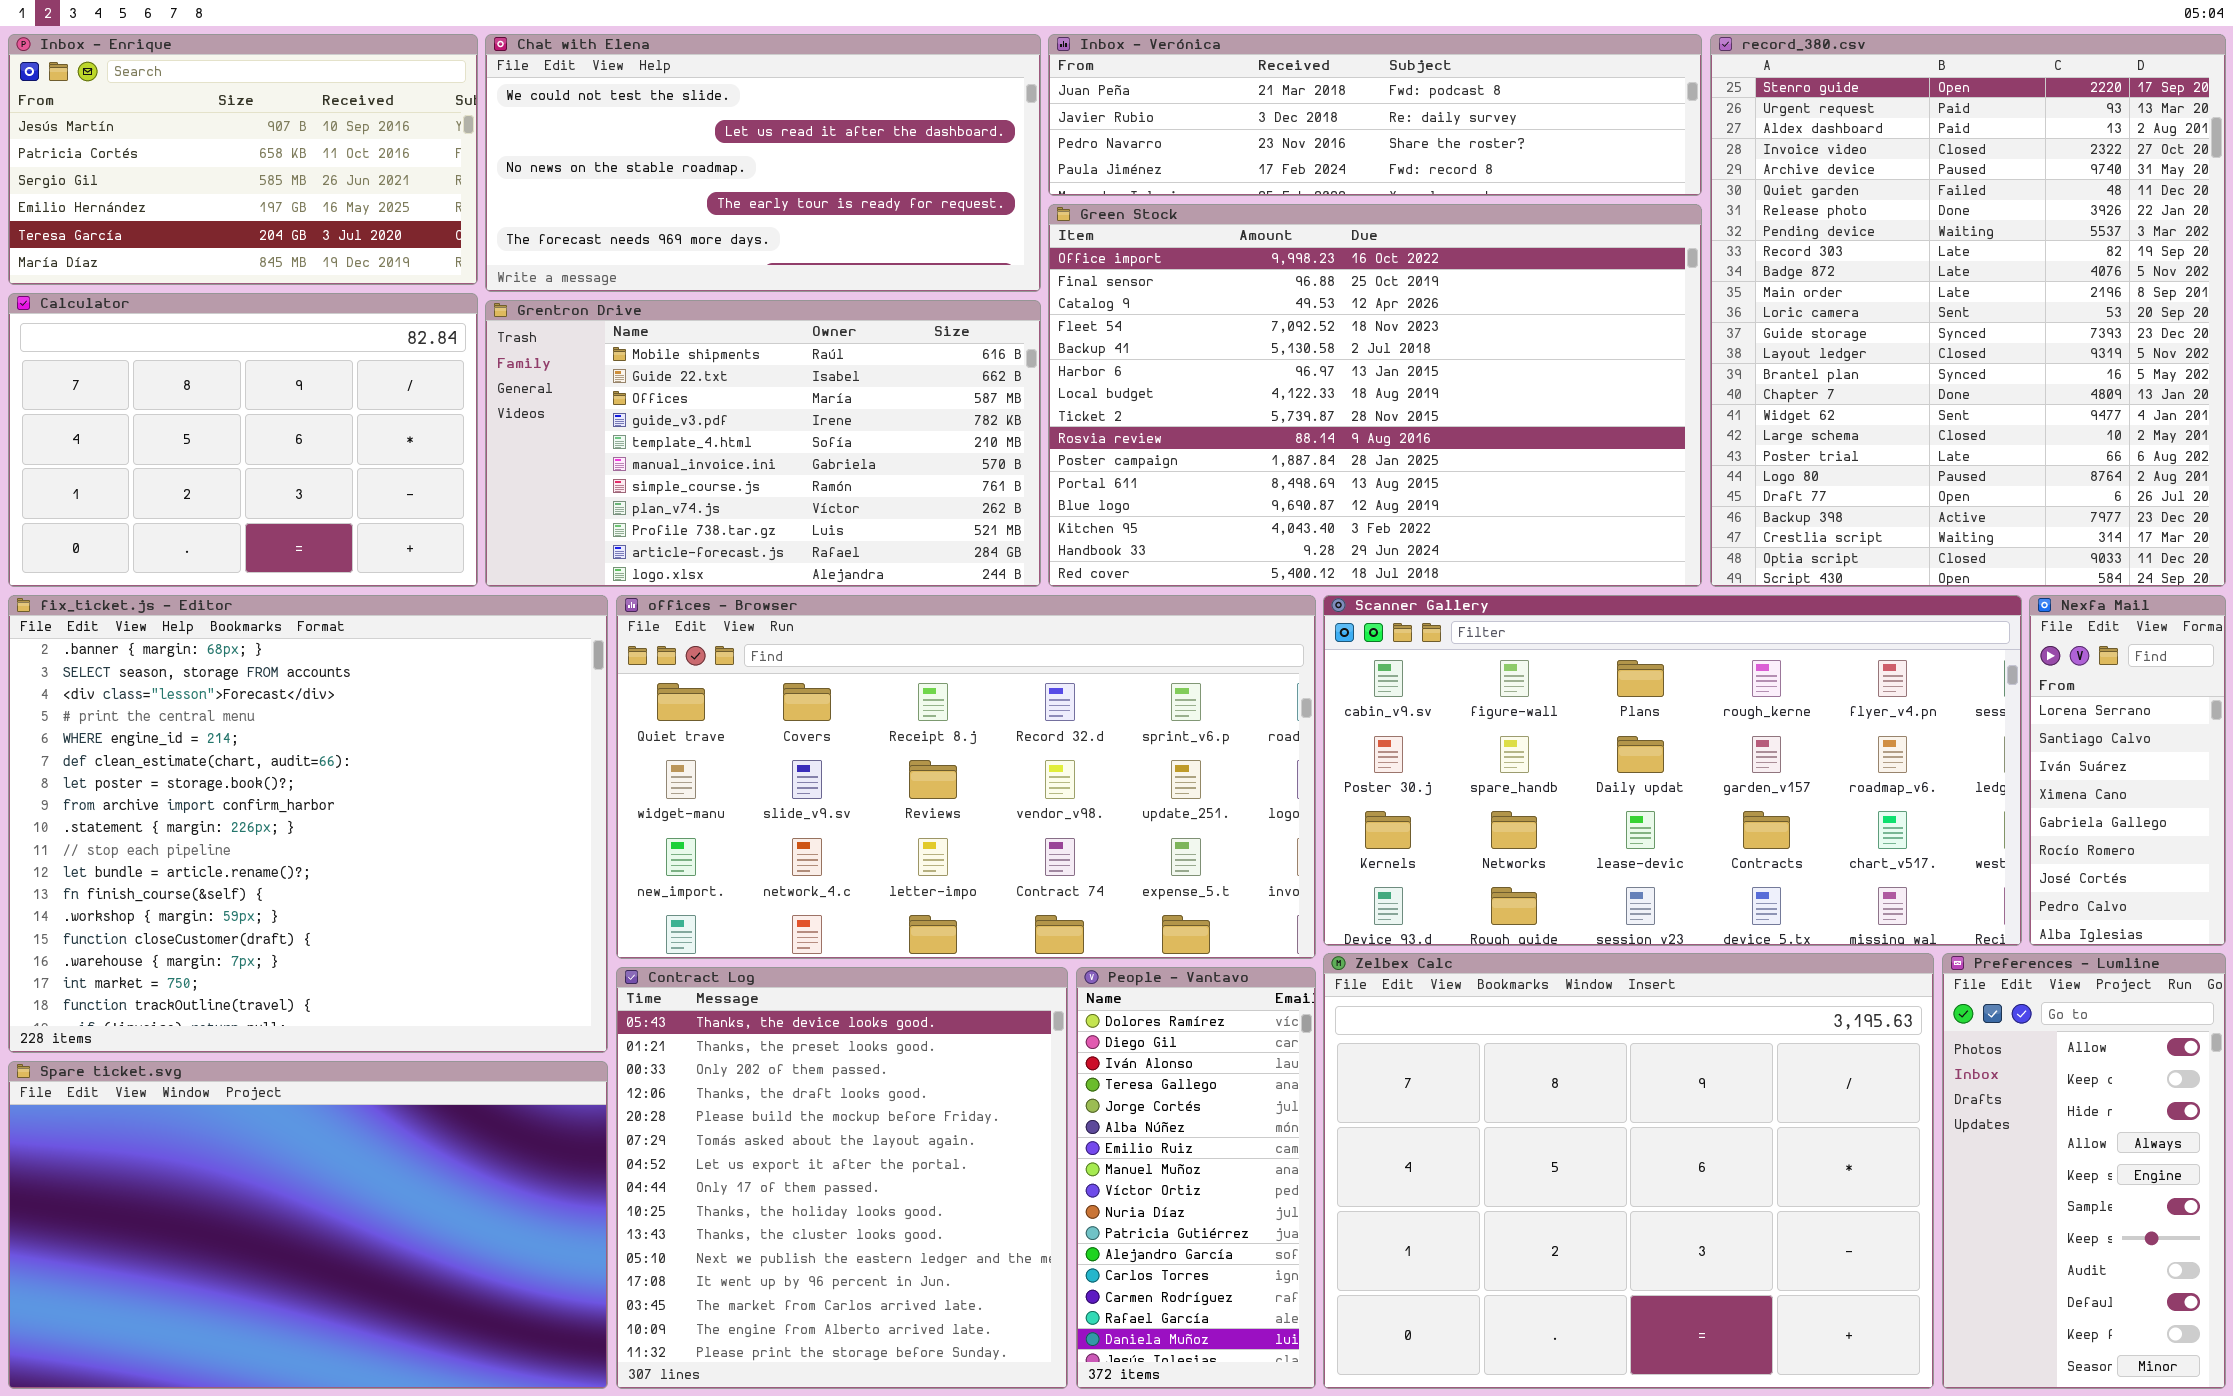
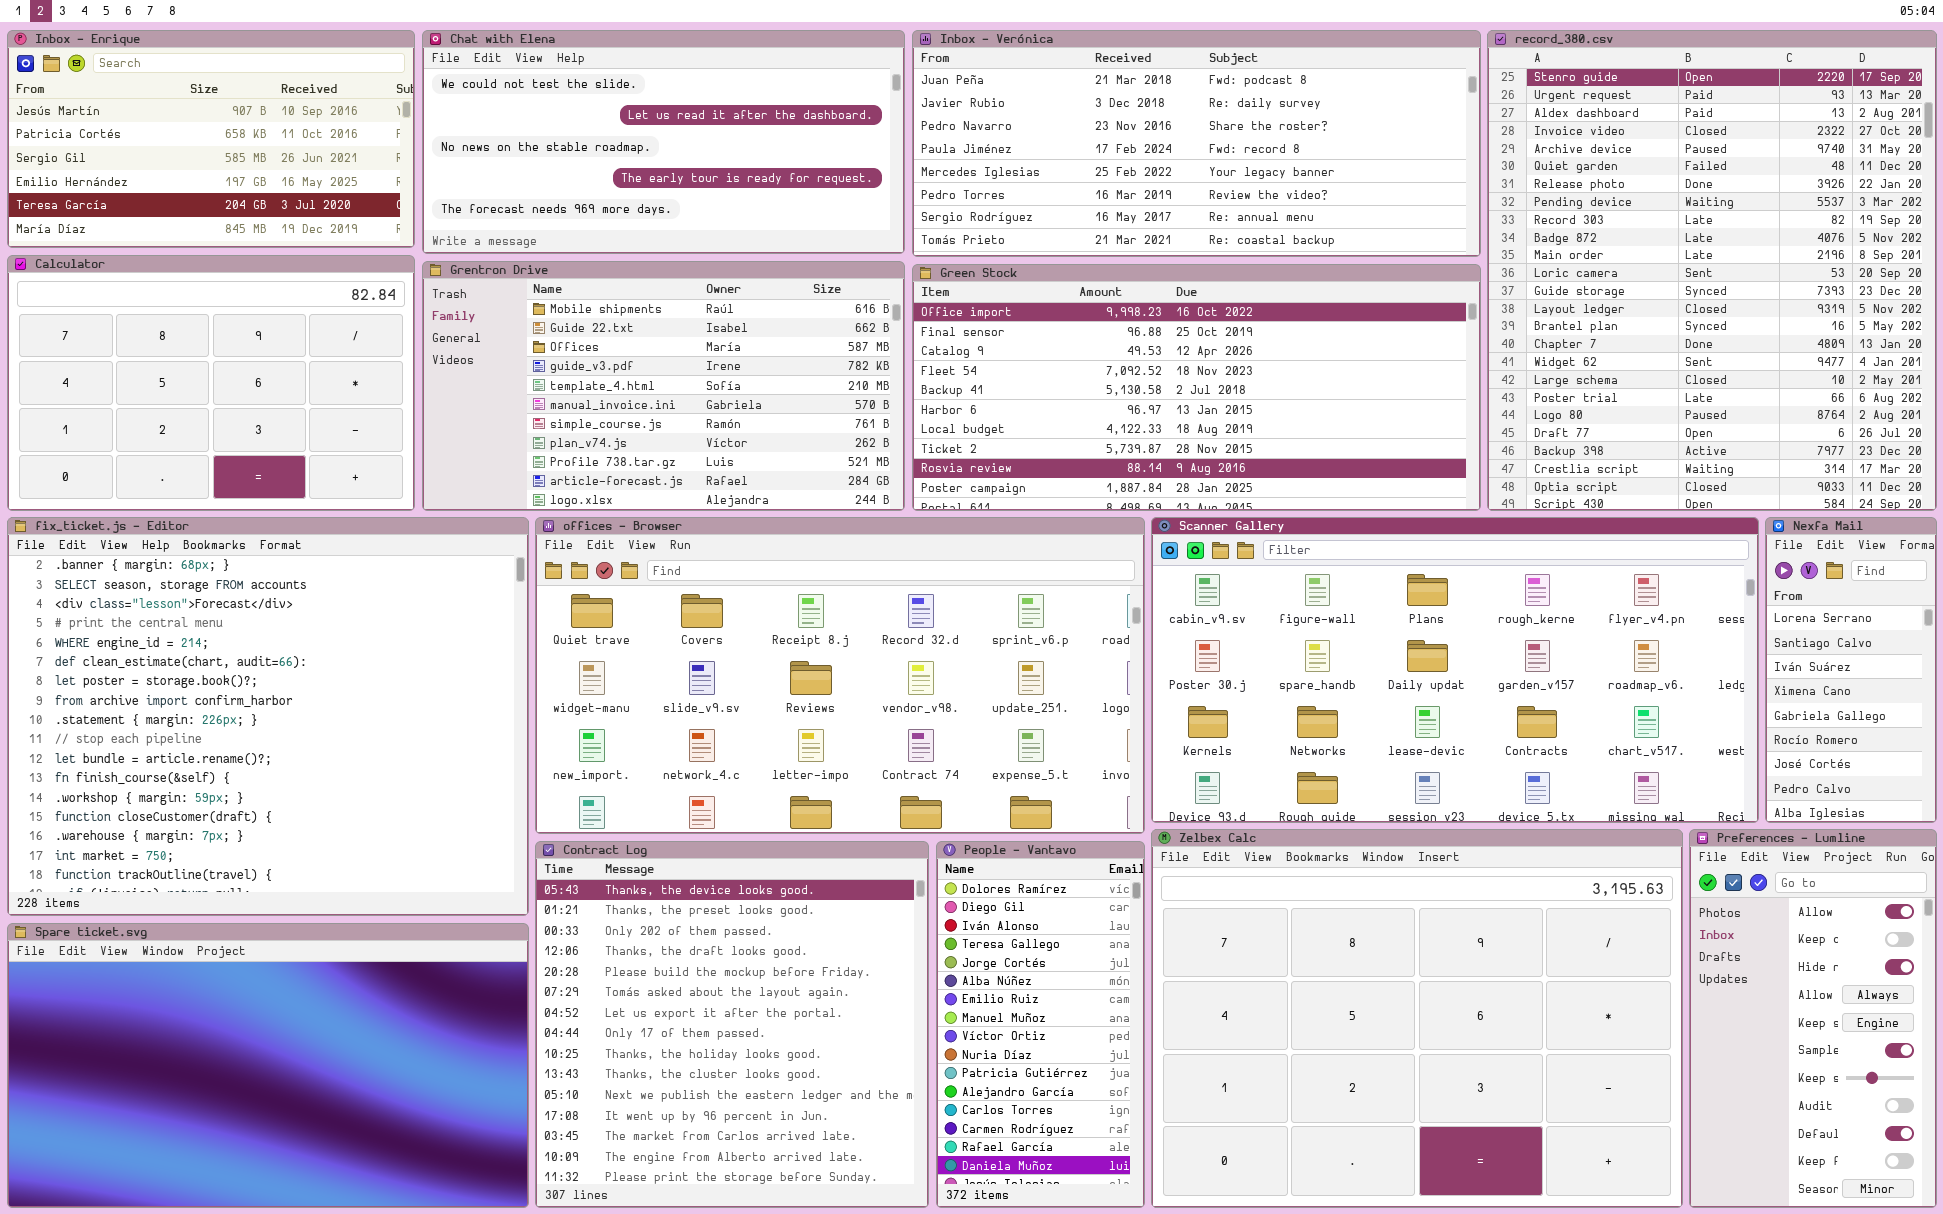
Inbox - Verónica: [1048,34,1702,196] -> [912,30,1481,257], resized
Green Stock: [1048,204,1702,587] -> [912,264,1481,511], resized

